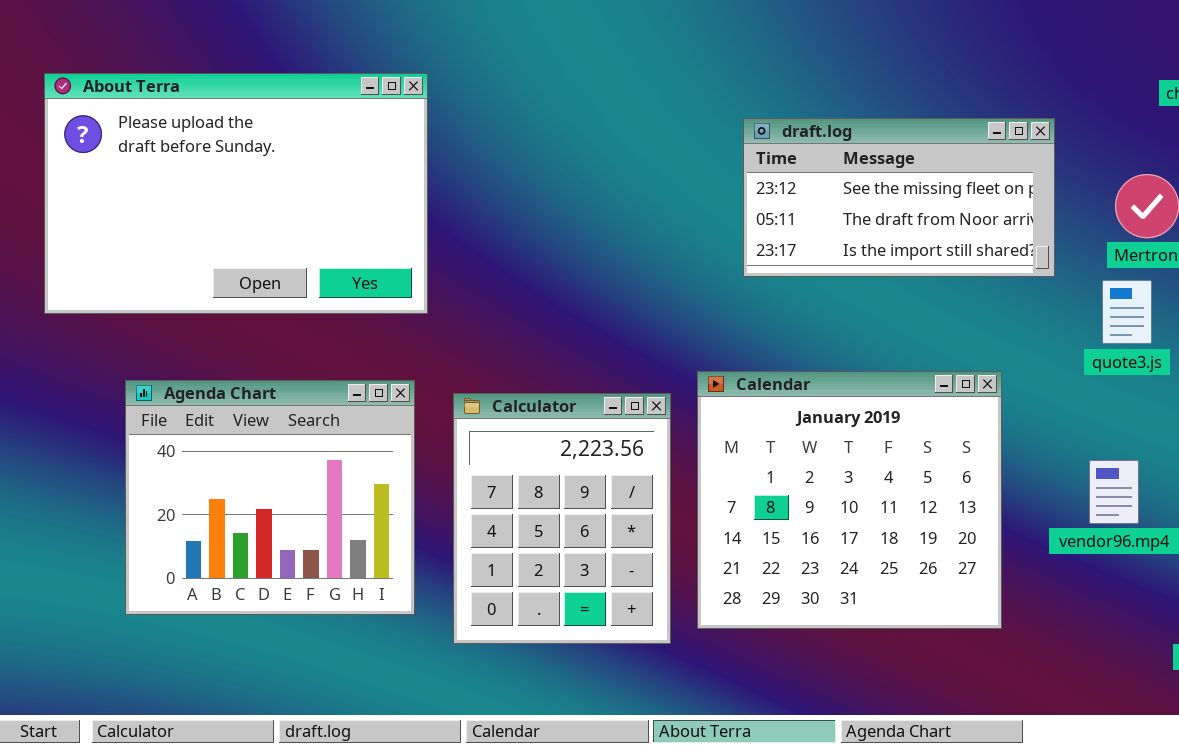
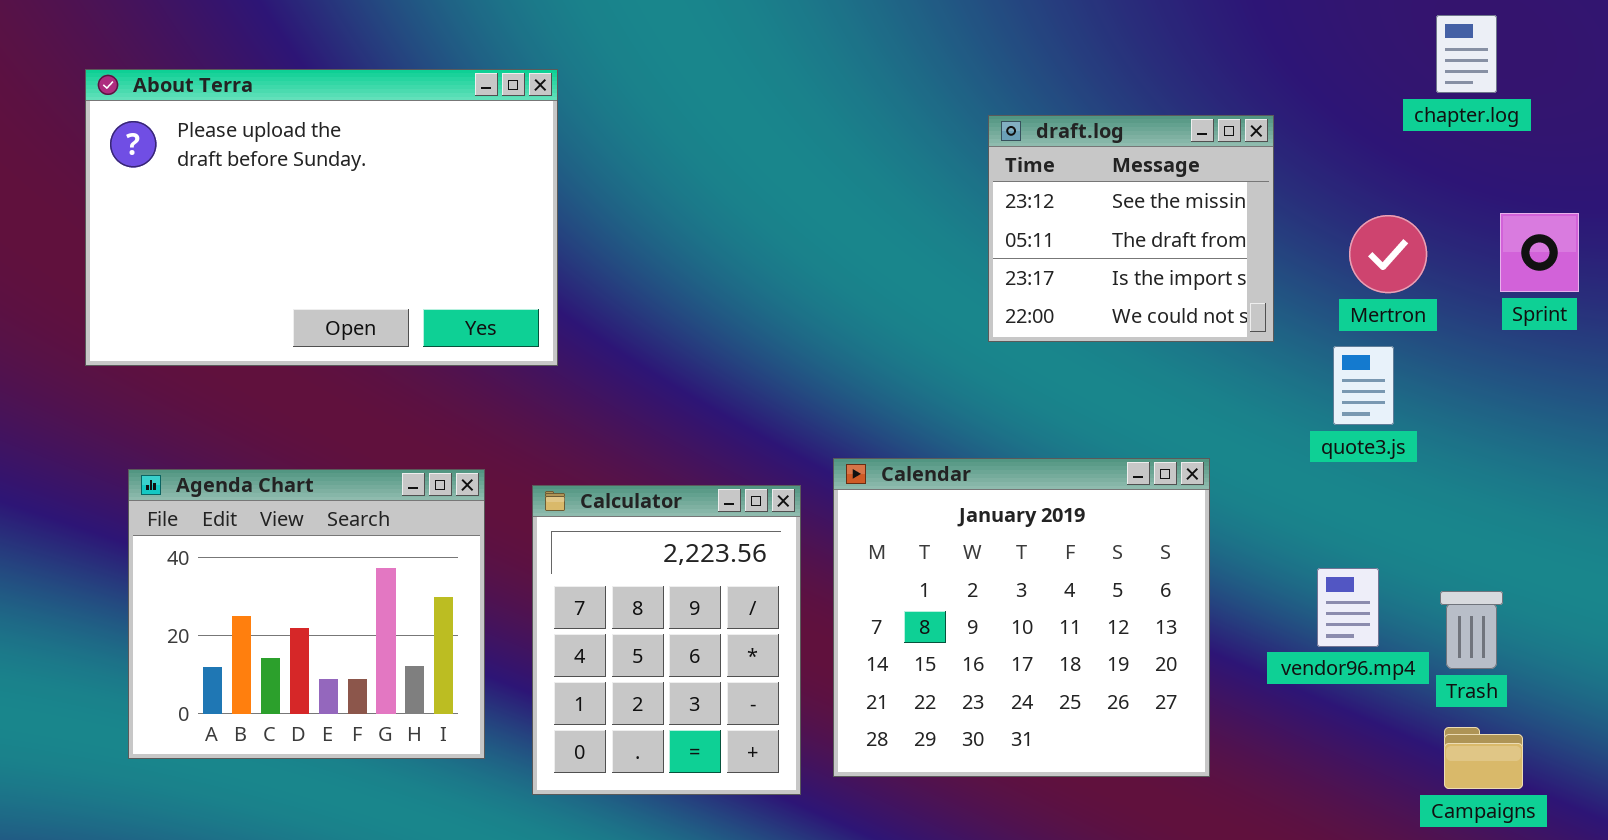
About Terra: [44,73,428,314] -> [85,69,558,366], moved
draft.log: [743,118,1055,277] -> [988,115,1274,342], resized

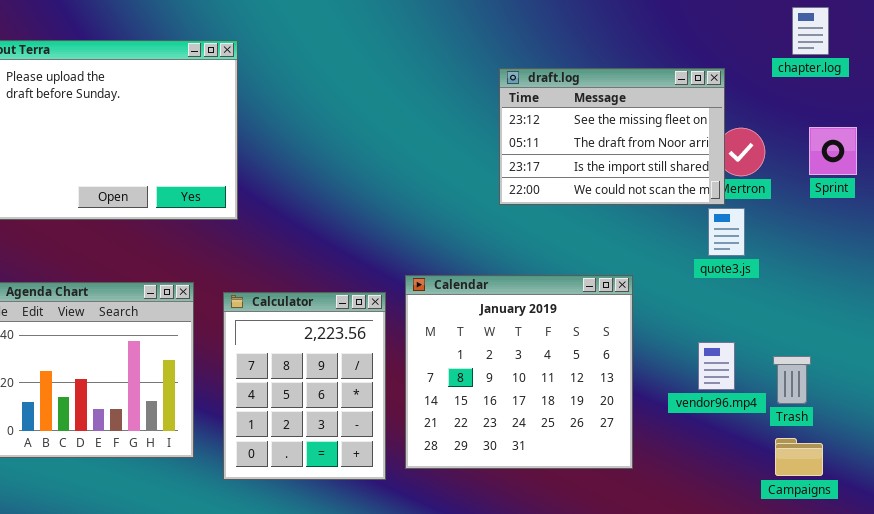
chapter.log: [1436,15,1497,93] -> [792,7,829,55], moved
draft.log: [988,115,1274,342] -> [499,68,725,205], resized

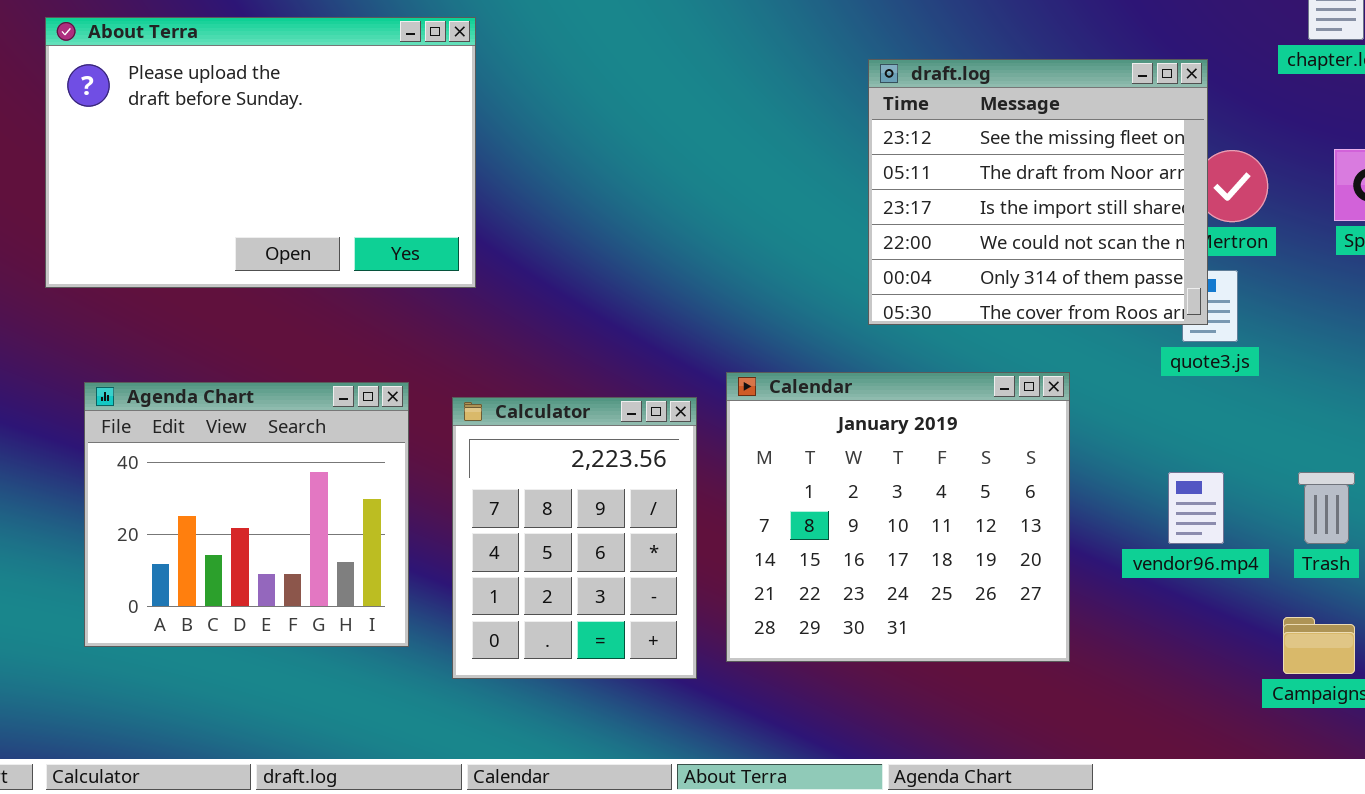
draft.log: [499,68,725,205] -> [868,59,1208,325], resized
Trash: [773,356,811,404] -> [1298,472,1355,544], moved

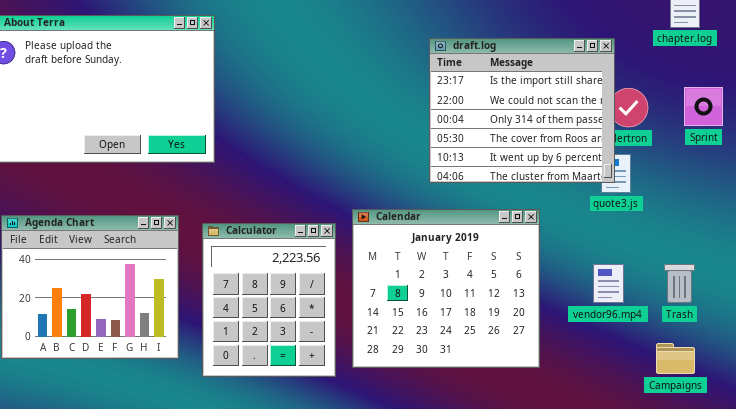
draft.log: [868,59,1208,325] -> [429,38,615,183], scrolled down 2 rows

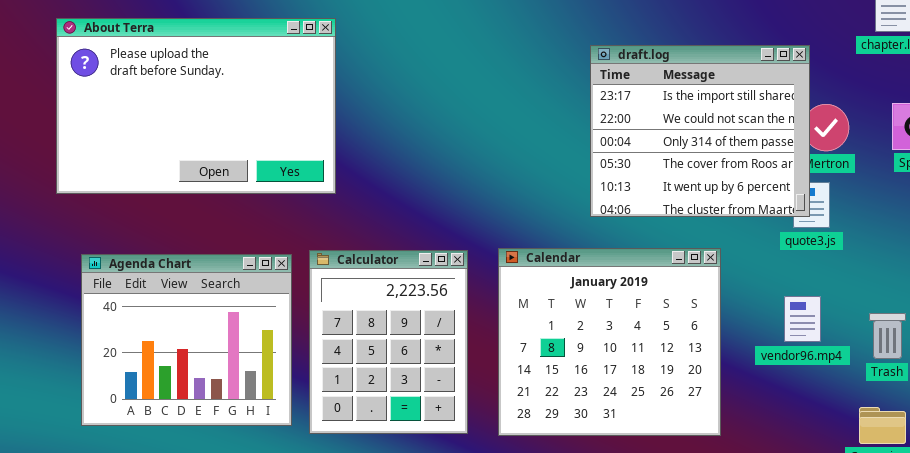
Calculator: [202,223,336,377] -> [309,250,468,434], moved
vendor96.mp4: [593,264,624,303] -> [784,296,821,342], moved

